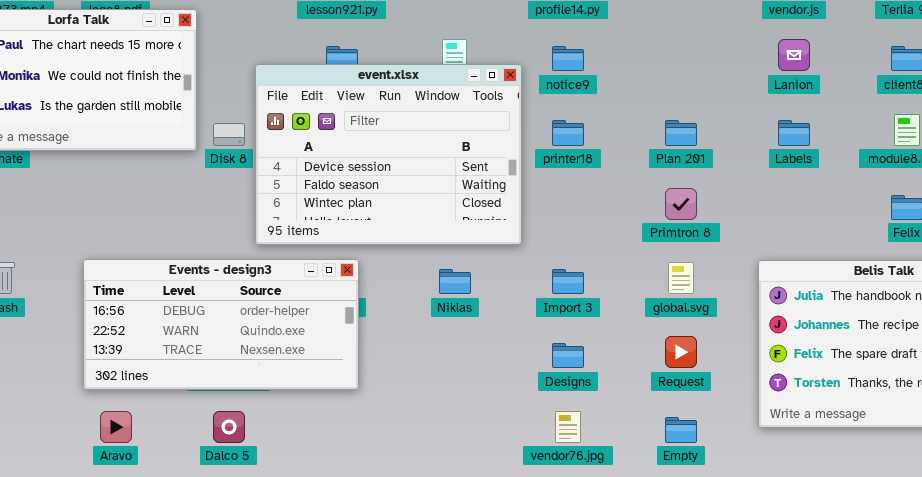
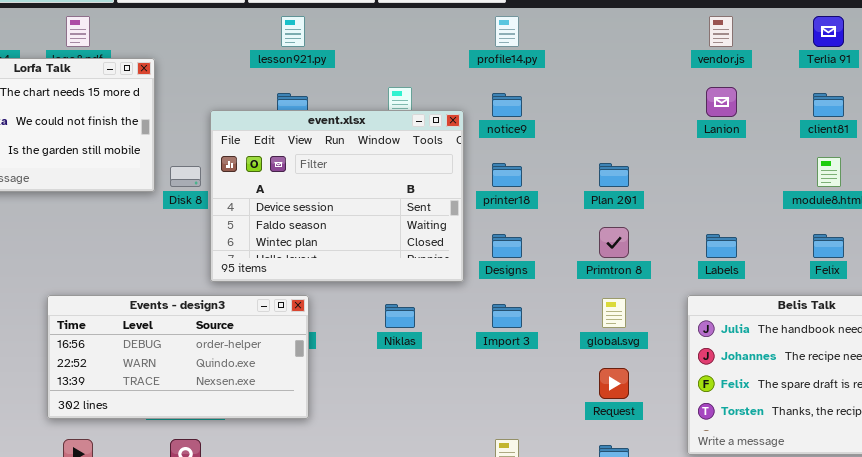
Labels: [778,120,810,146] -> [706,234,737,258], moved
Designs: [552,343,584,368] -> [492,234,522,258], moved

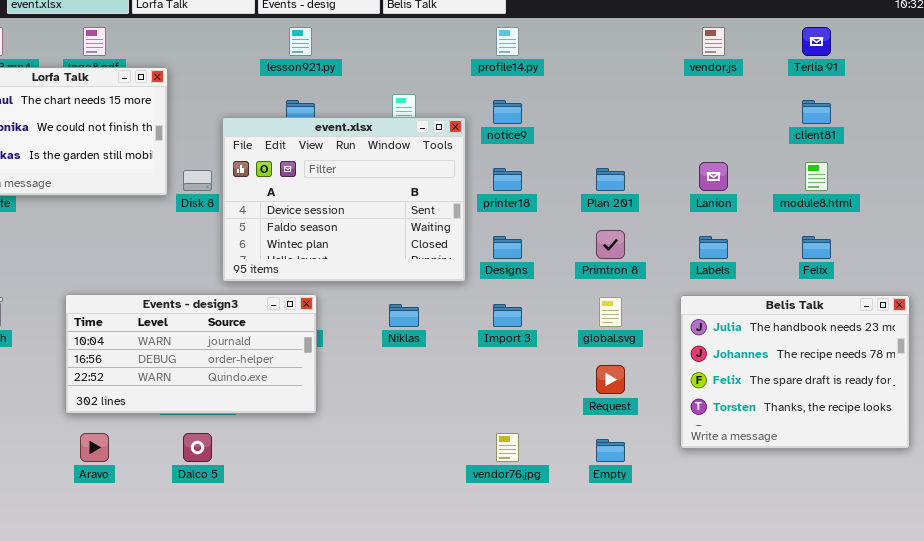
Lanion: [706,87,737,117] -> [699,162,728,191], moved
Events - design3: [47,295,309,419] -> [65,294,317,414], scrolled up 1 row

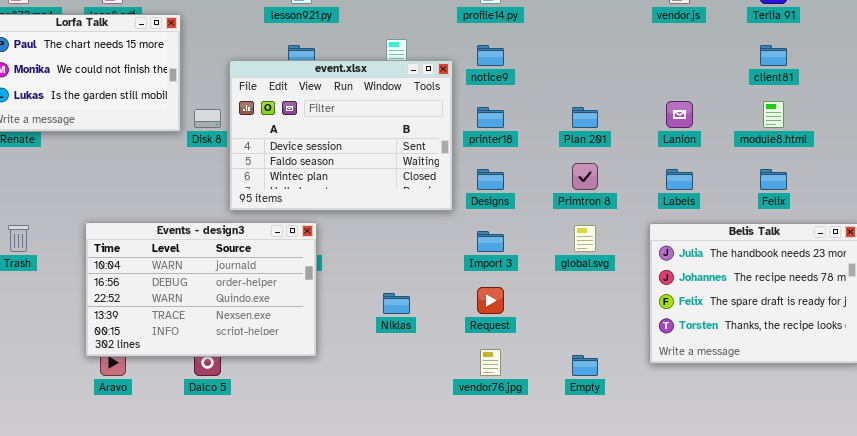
Events - design3: [65,294,317,414] -> [85,222,317,357], resized
Niklas: [389,304,419,327] -> [383,293,410,314], moved
Request: [596,365,625,394] -> [477,287,504,314], moved

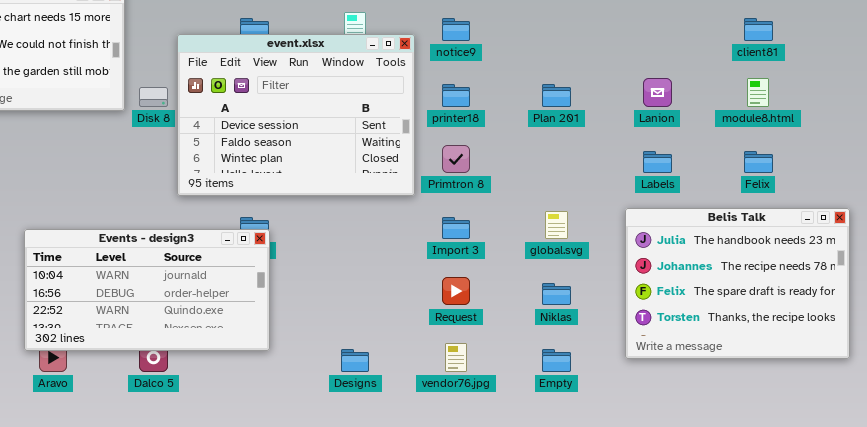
Primtron 8: [572,163,598,190] -> [442,145,470,173], moved
Designs: [477,169,504,190] -> [341,349,369,372], moved
Events - design3: [85,222,317,357] -> [24,229,270,351], resized
Niklas: [383,293,410,314] -> [542,283,571,305], moved

